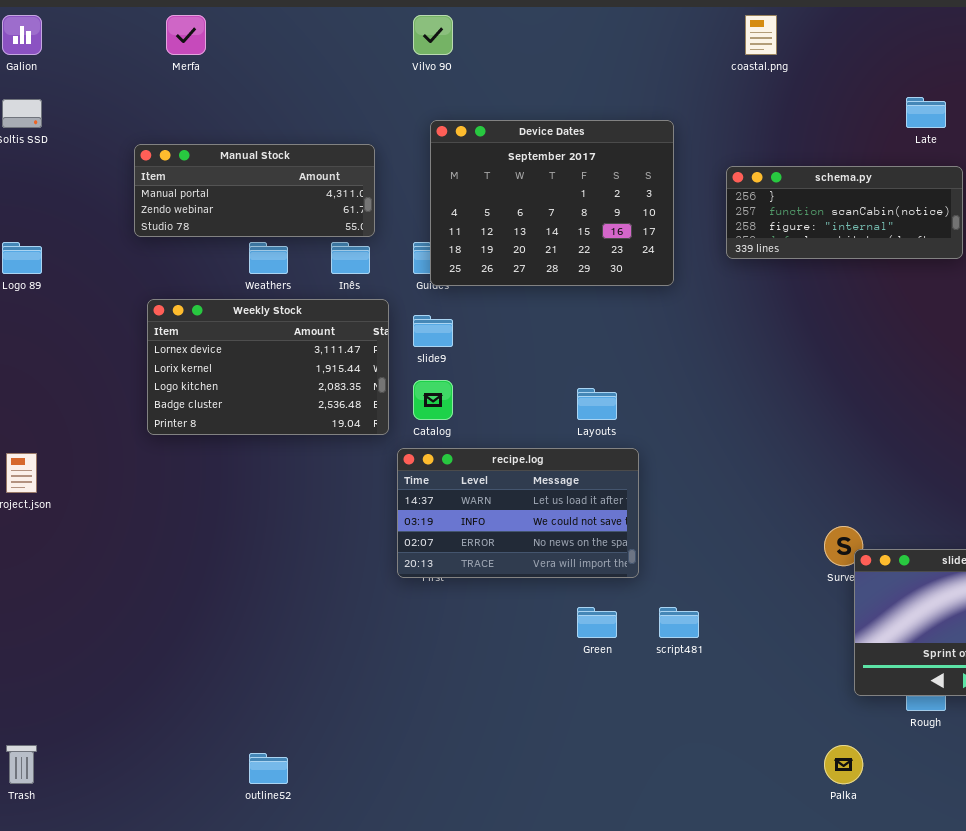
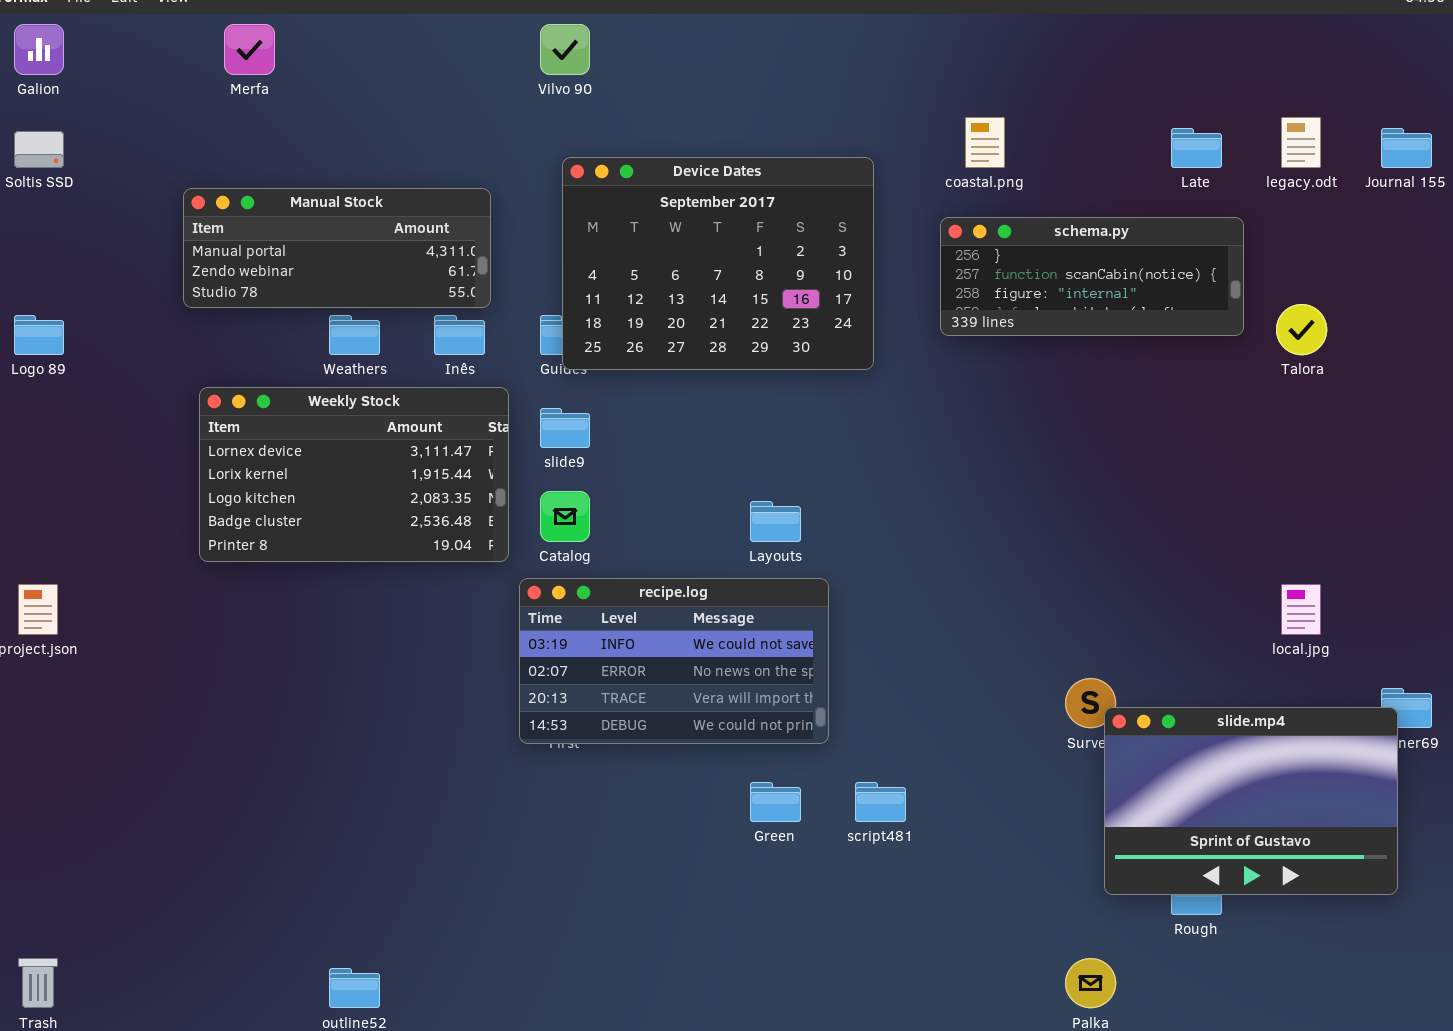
coastal.png: [745,15,777,55] -> [965,117,1005,168], moved
recipe.log: [397,448,639,578] -> [519,578,829,744], scrolled down 1 row

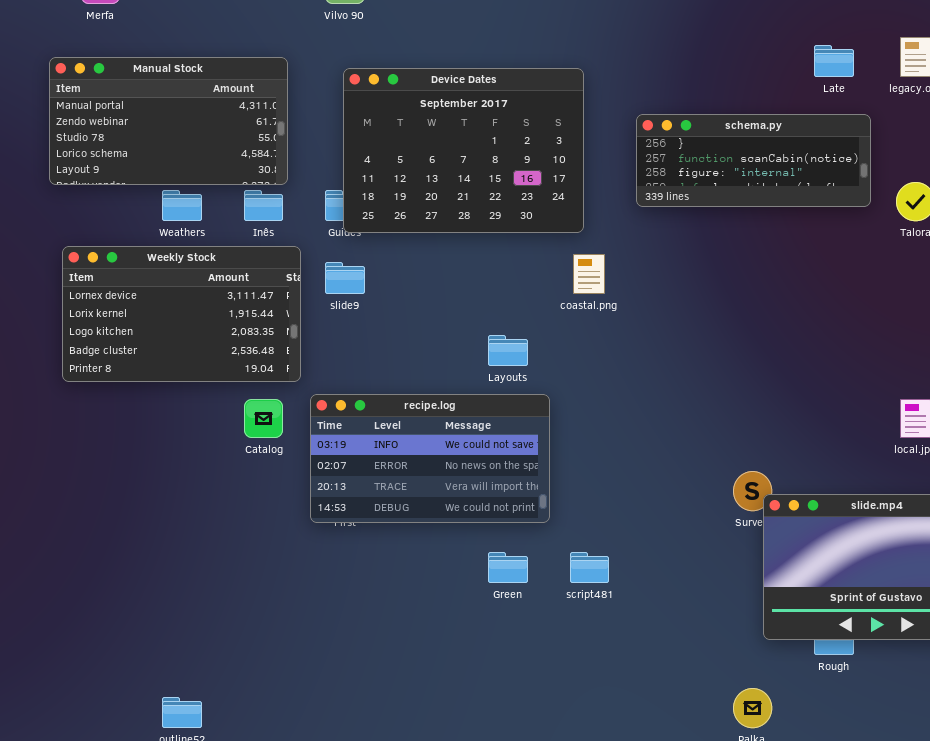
coastal.png: [965,117,1005,168] -> [573,254,605,294], moved
Manual Stock: [183,188,491,308] -> [49,57,288,185], resized
Catalog: [540,491,590,542] -> [244,399,283,438], moved

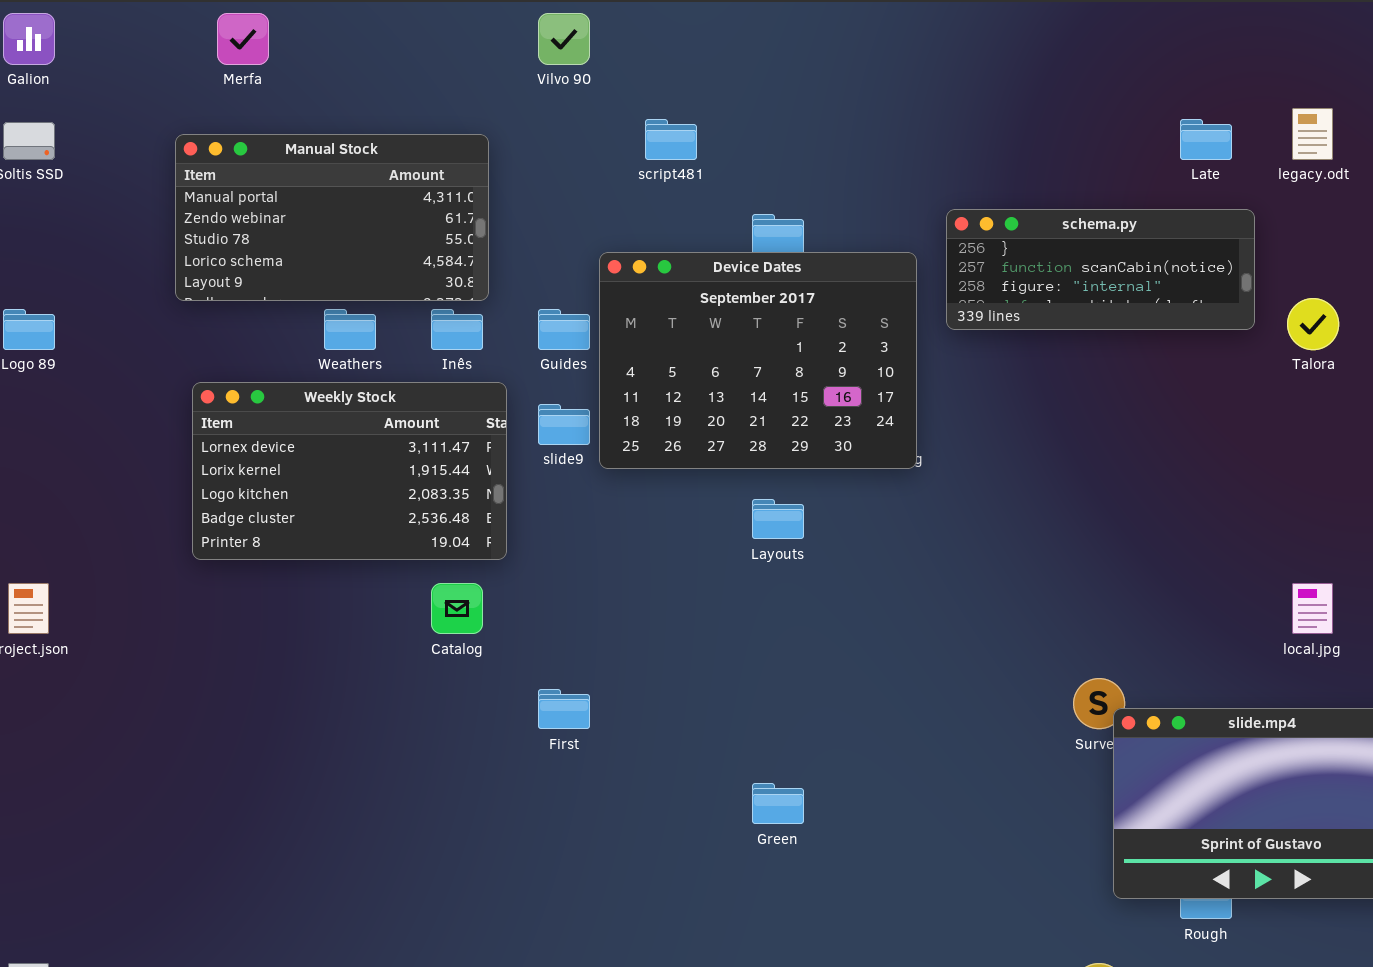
Device Dates: [343,68,584,233] -> [599,252,917,469], moved
recipe.log: [310,394,550,523] -> none, closed
script481: [570,552,609,583] -> [645,119,697,160], moved

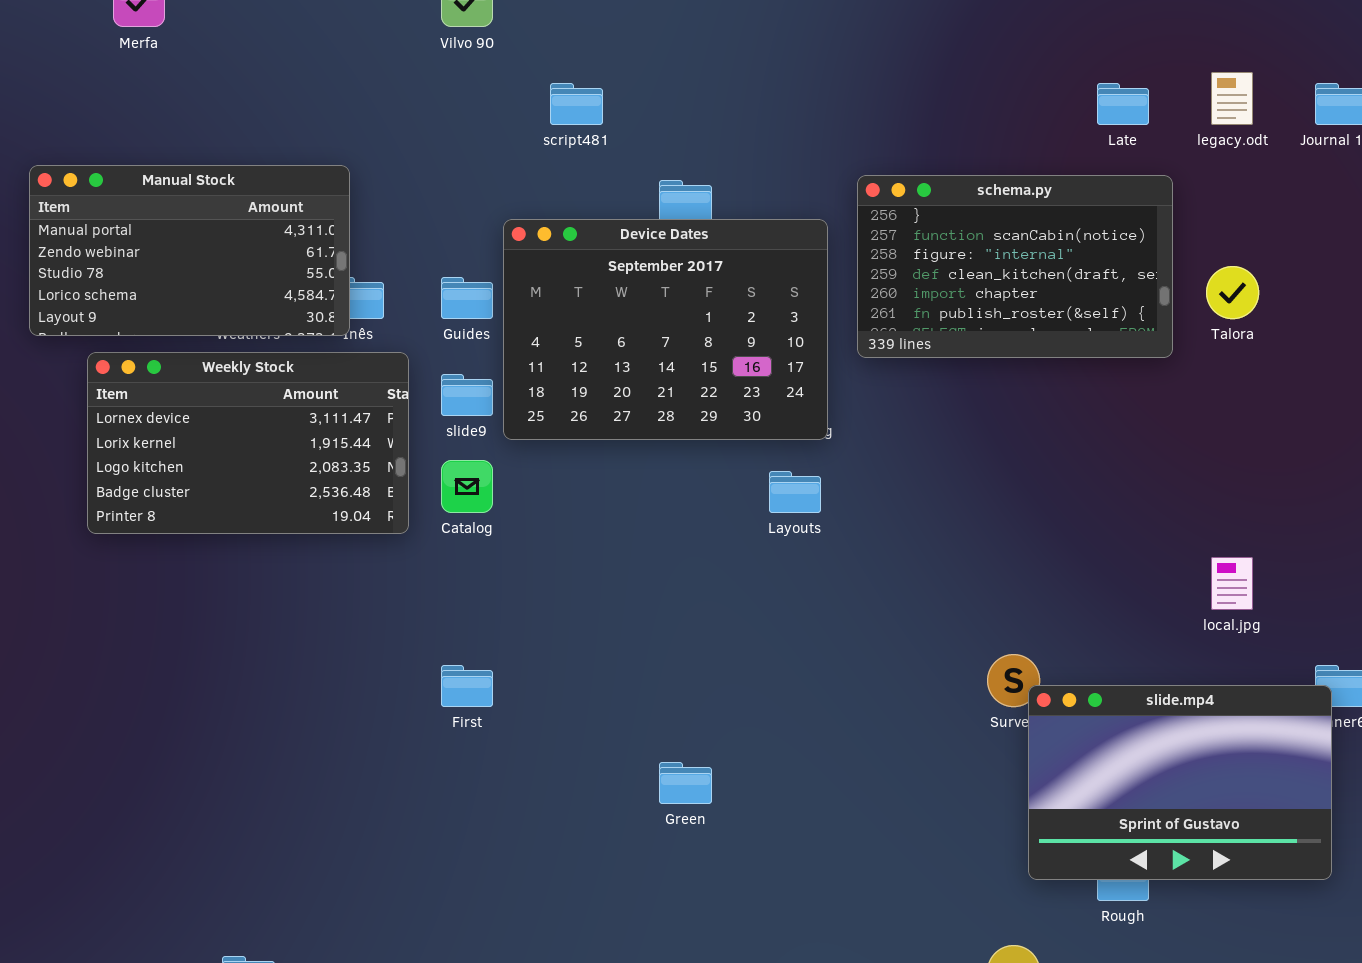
Manual Stock: [175,134,489,301] -> [29,165,350,336], moved
schema.py: [946,209,1255,330] -> [857,175,1173,358], resized
Layouts: [752,499,804,539] -> [769,471,821,513], moved
Catalog: [431,583,483,634] -> [441,460,493,513], moved

